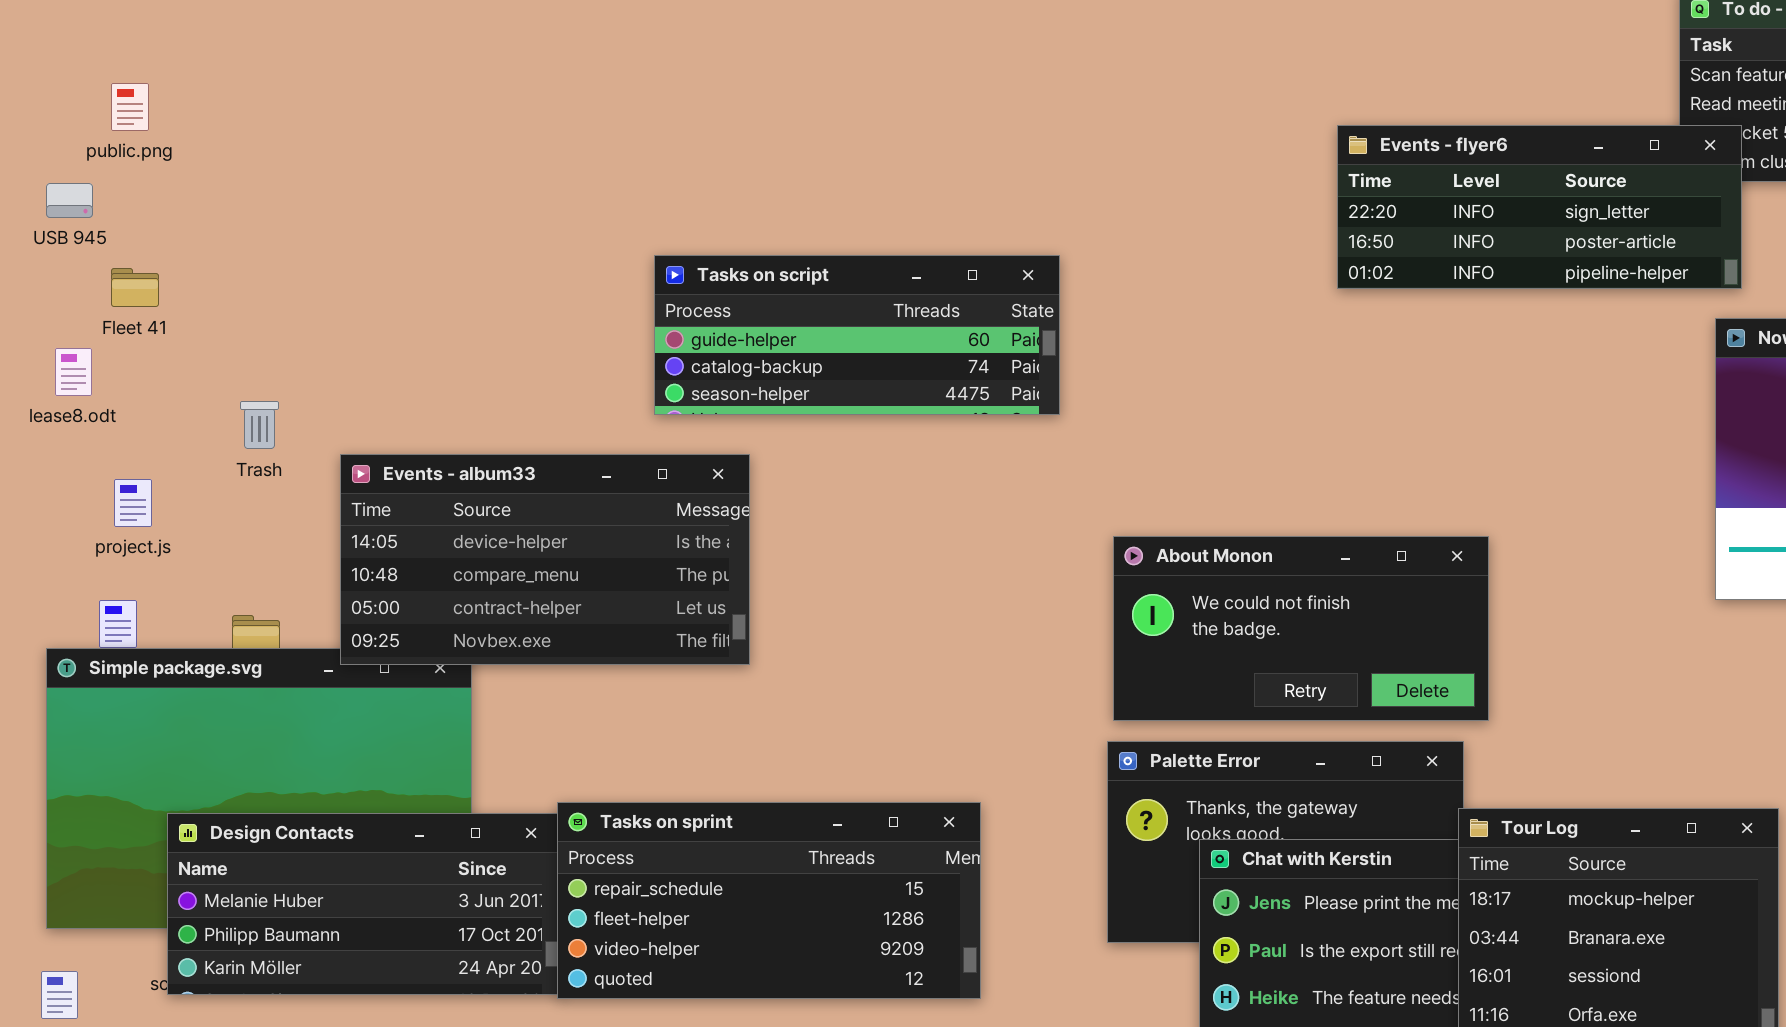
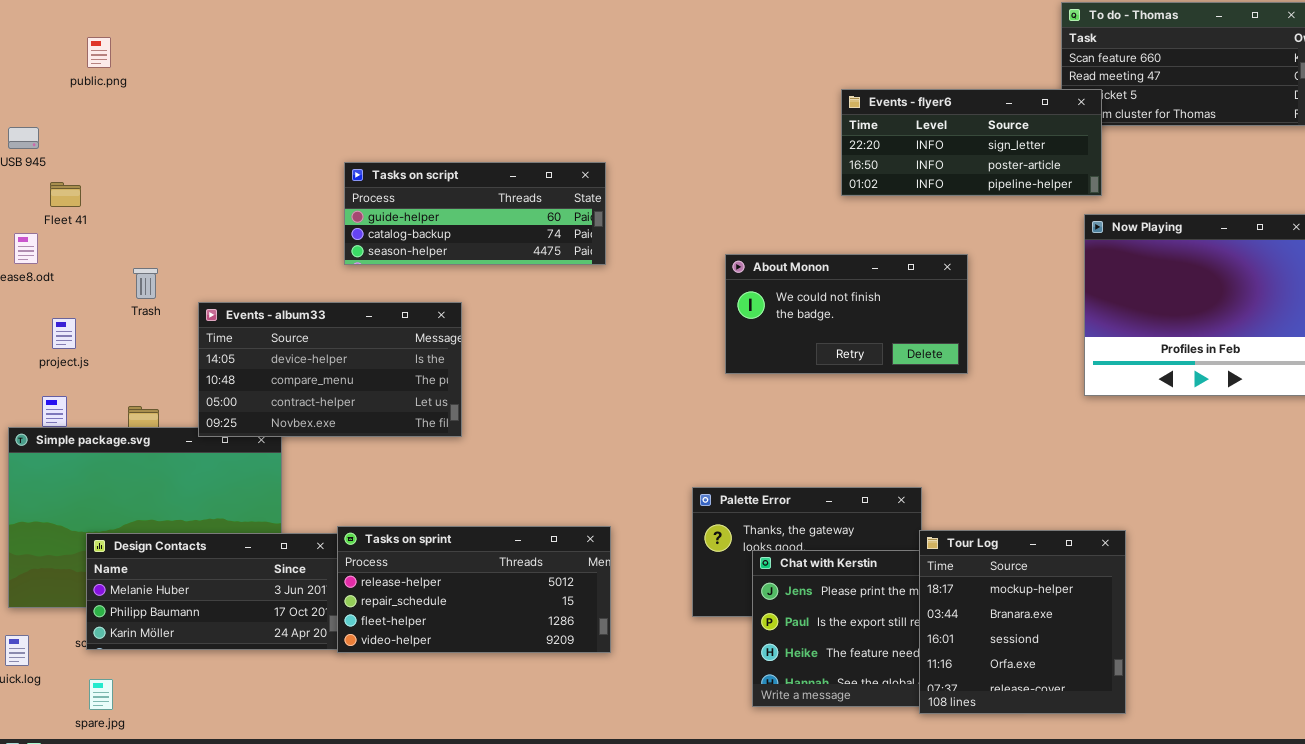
public.png: [111,83,149,131] -> [87,37,111,68], moved
Tasks on script: [654,255,1060,415] -> [344,162,606,265], moved
About Monon: [1113,536,1489,721] -> [725,254,968,374], moved
Tasks on sprint: [557,802,981,999] -> [337,526,611,653], scrolled up 1 row

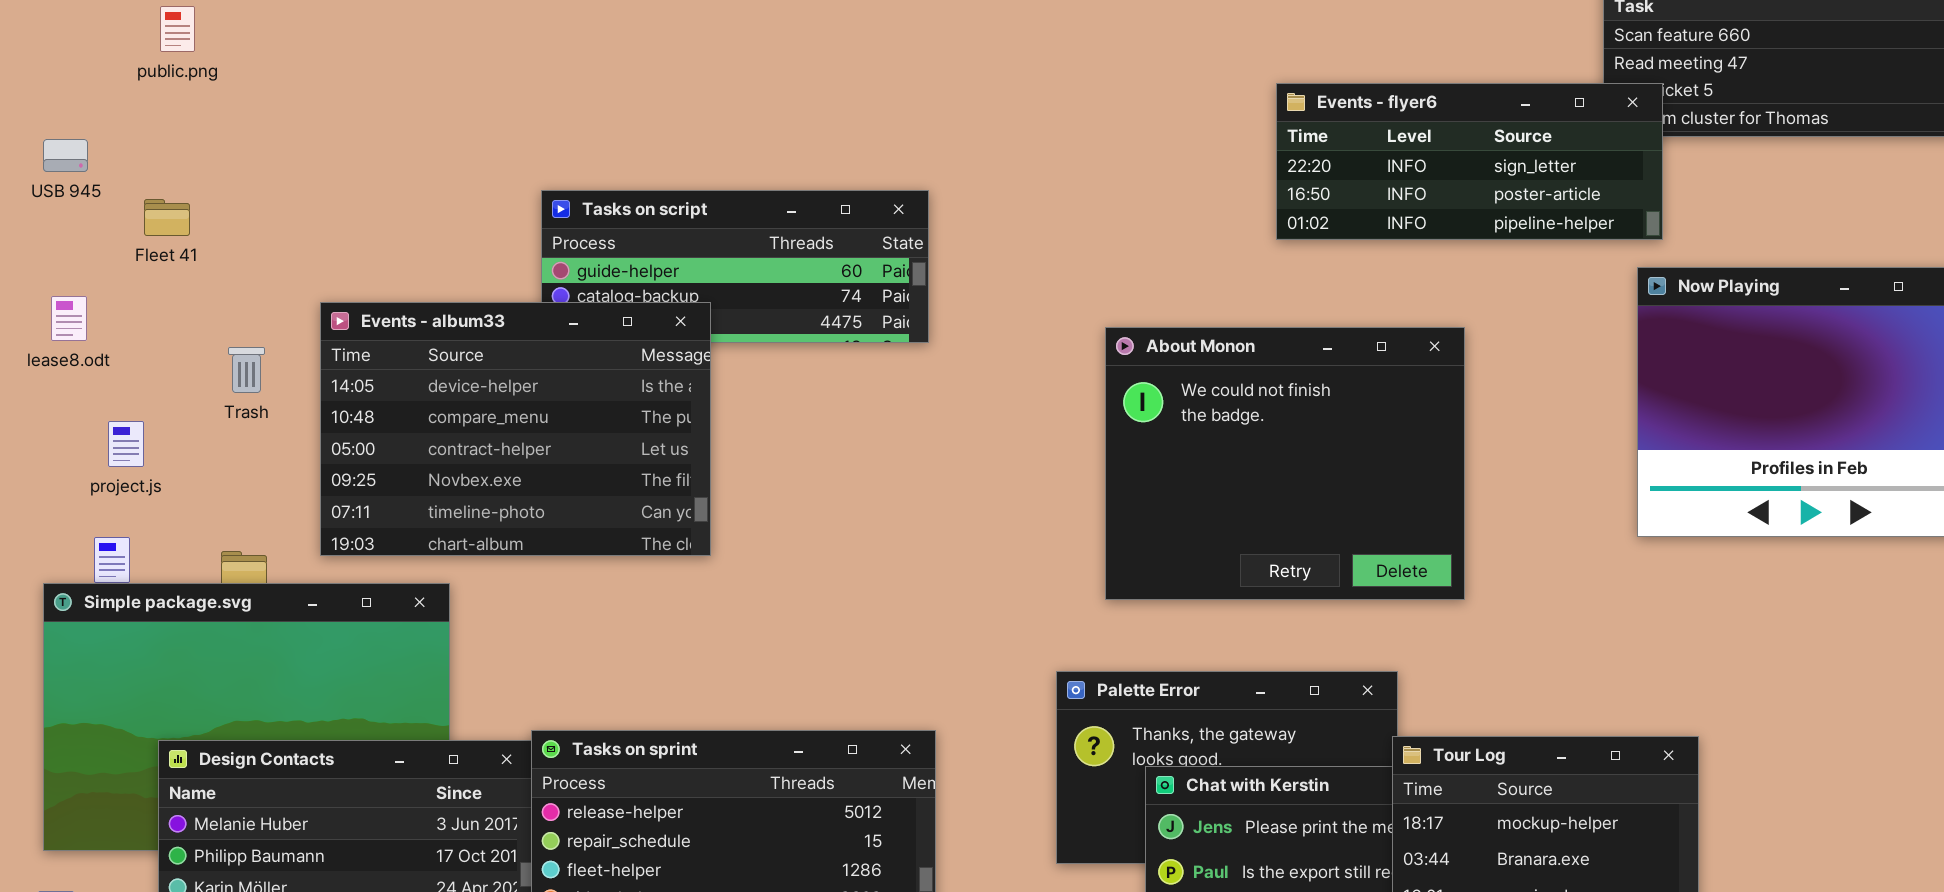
Fleet 41: [50,182,81,207] -> [144,199,190,236], moved
About Monon: [725,254,968,374] -> [1105,327,1465,600], resized
Events - album33: [198,302,462,437] -> [320,302,711,556], moved, resized

